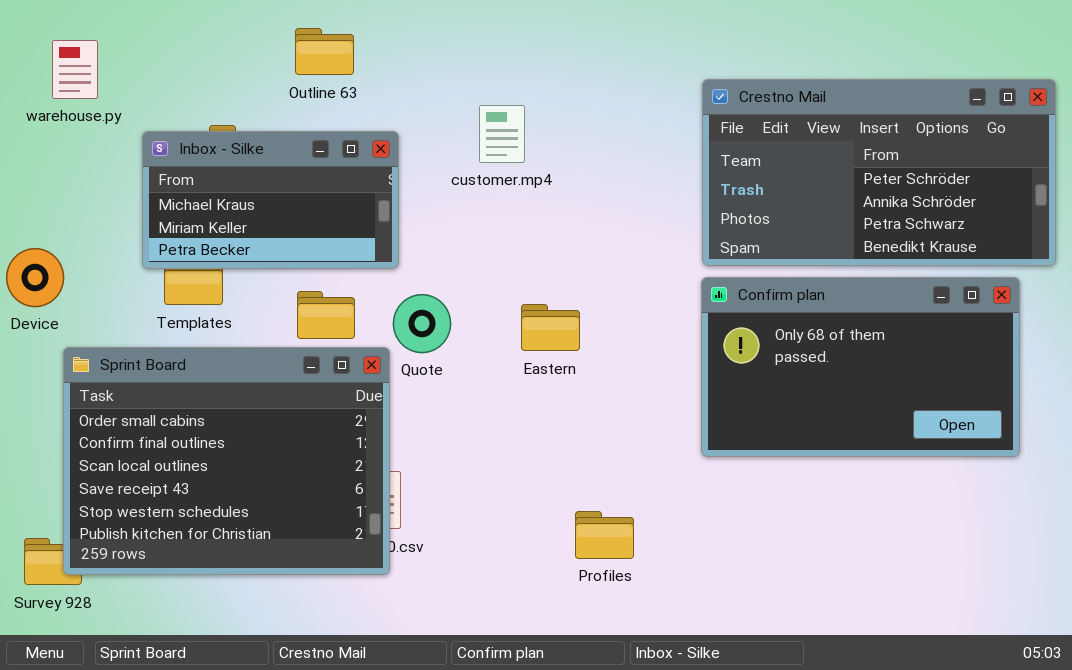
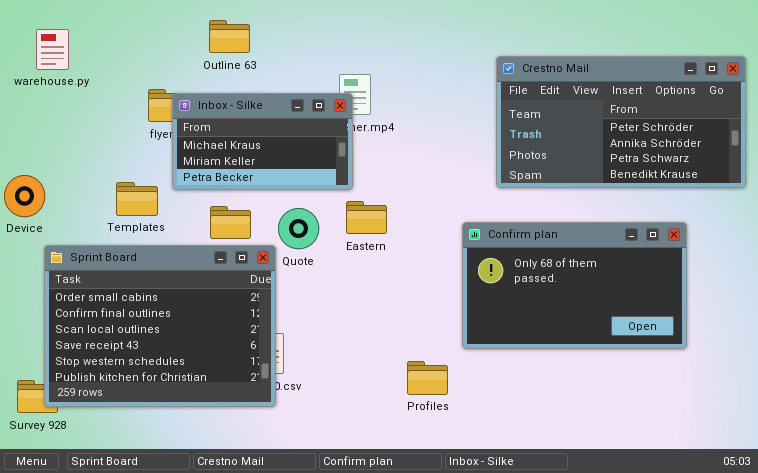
Inbox - Silke: [142,131,399,269] -> [172,93,353,190], moved
Confirm plan: [701,277,1020,457] -> [462,222,687,349], moved
Eastern: [521,304,580,351] -> [346,201,387,234], moved

